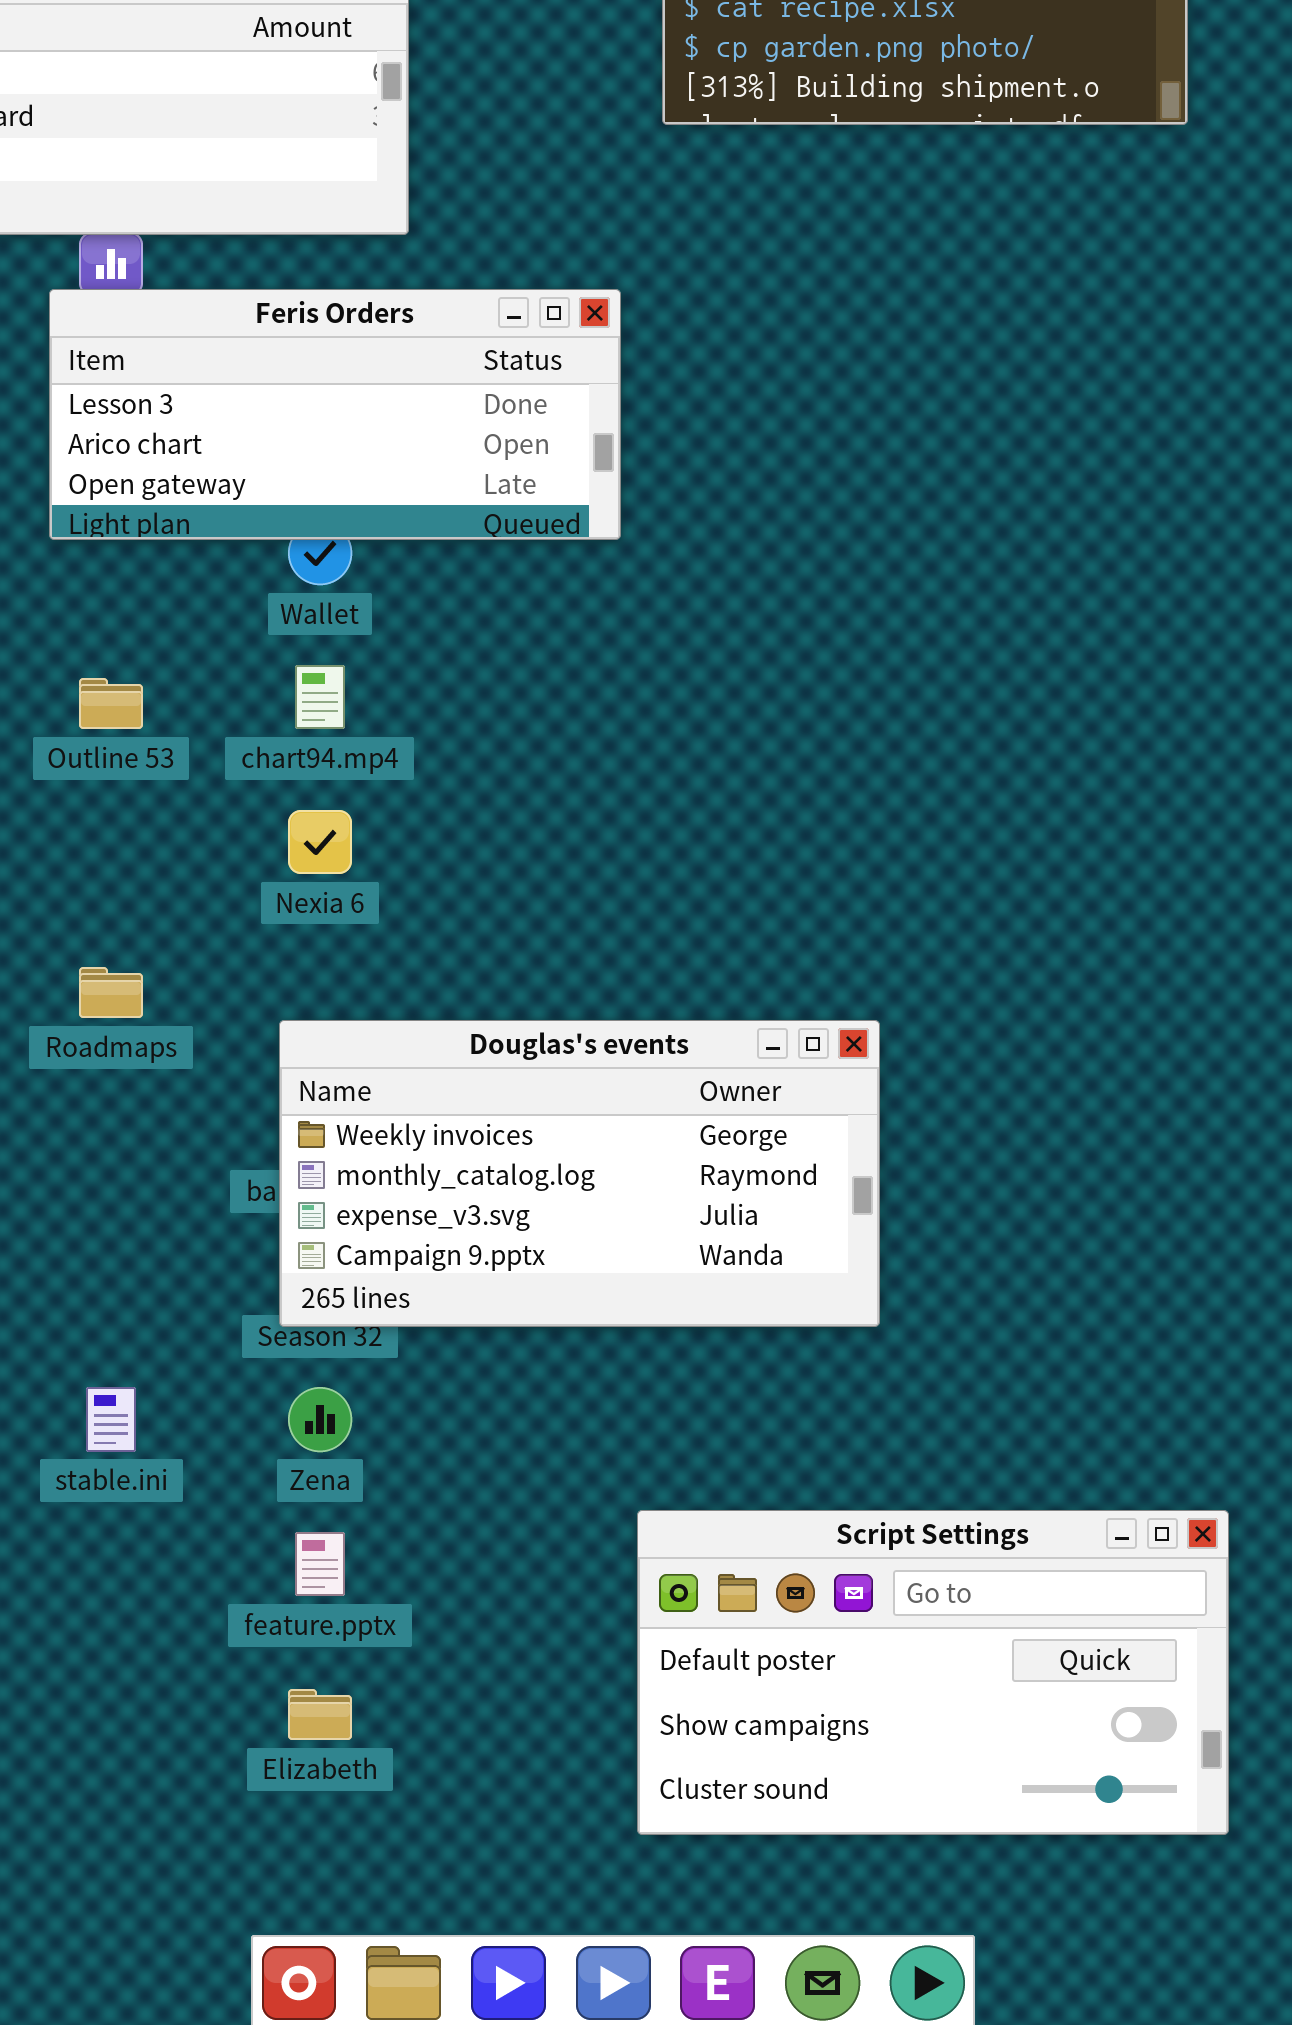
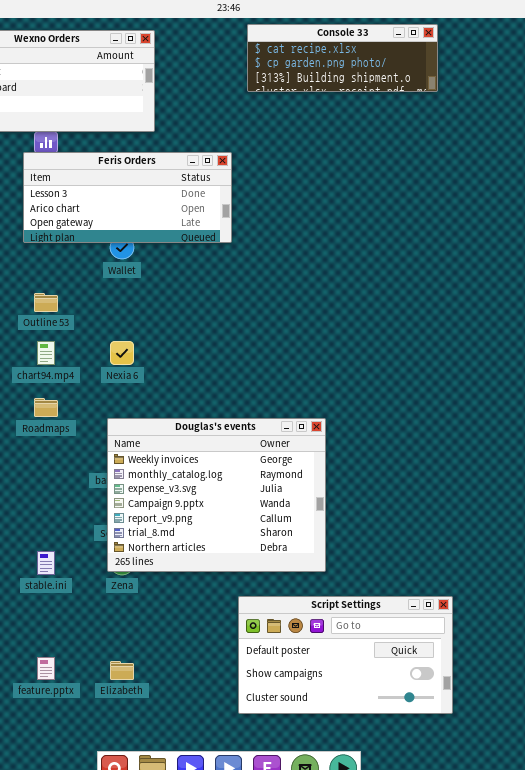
chart94.mp4: [295,665,345,729] -> [37,341,55,365], moved
Douglas's events: [279,1020,880,1327] -> [107,418,326,572], resized
feature.pptx: [295,1532,345,1596] -> [37,657,55,680], moved

